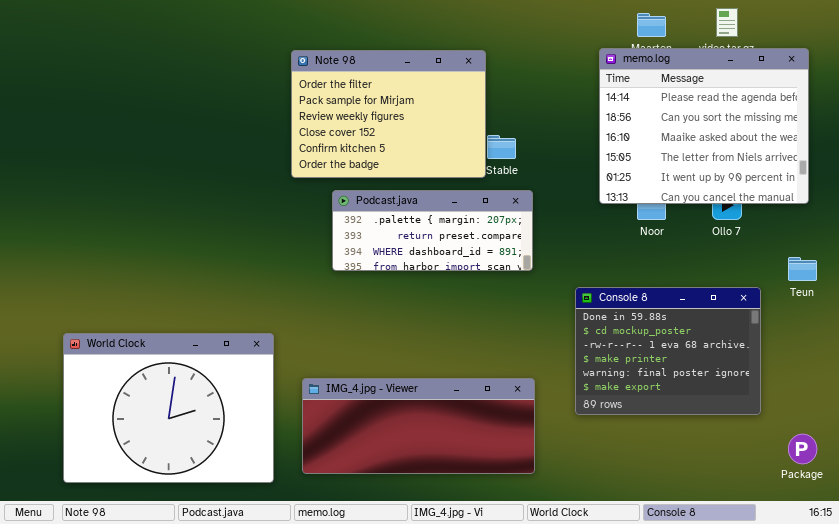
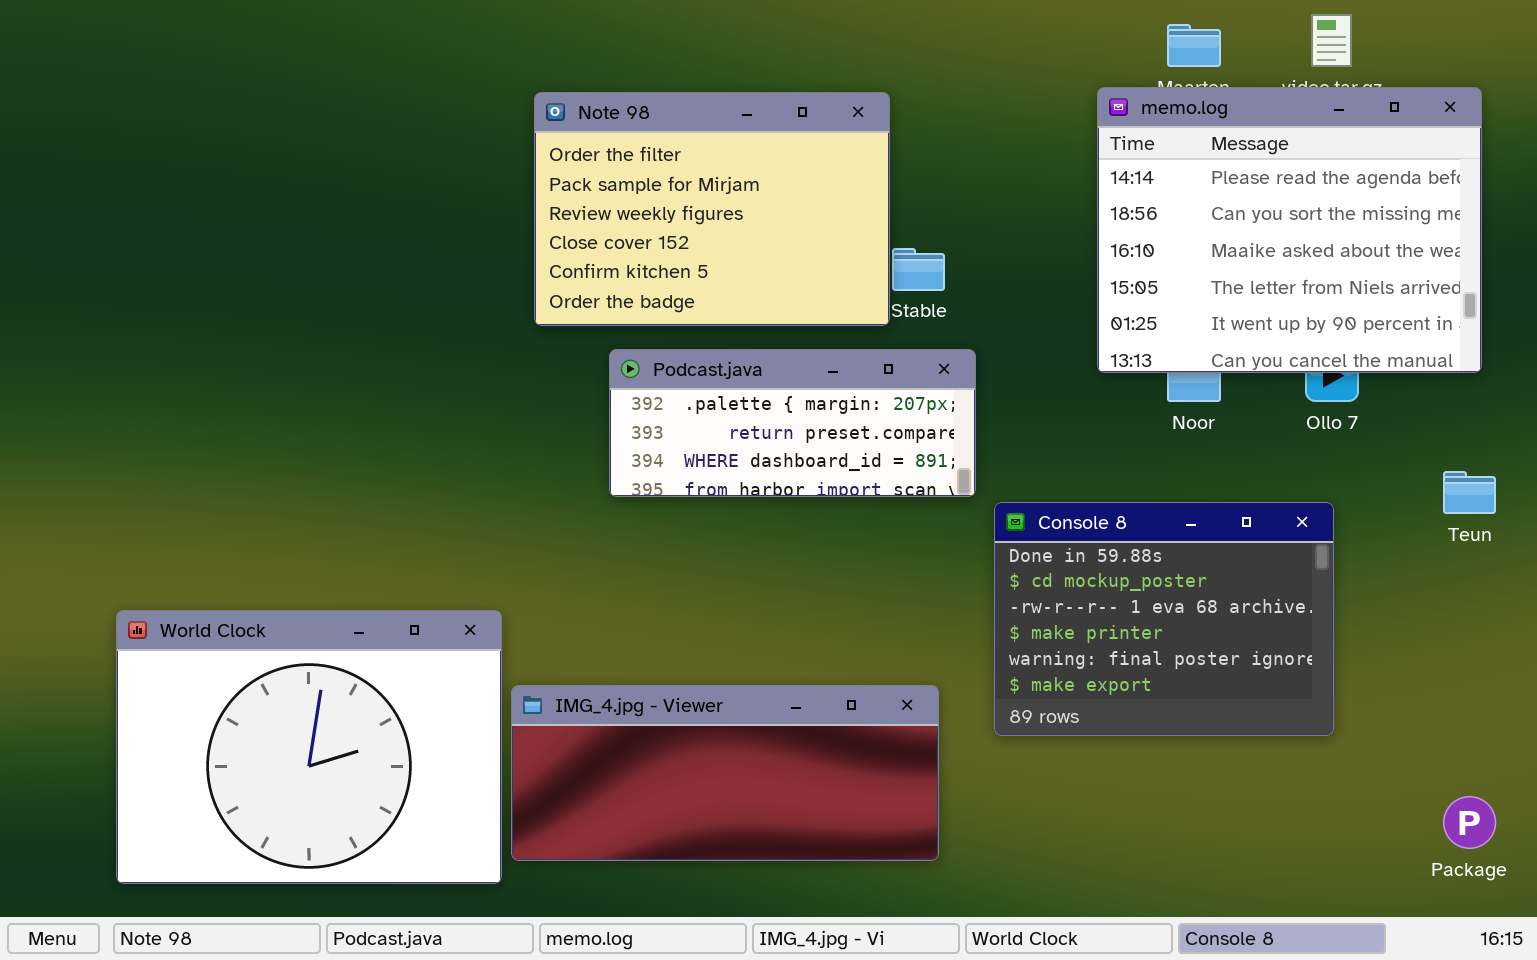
Console 8: [575,287,761,415] -> [994,502,1334,736], moved
IMG_4.jpg - Viewer: [302,378,535,474] -> [511,685,939,861], moved

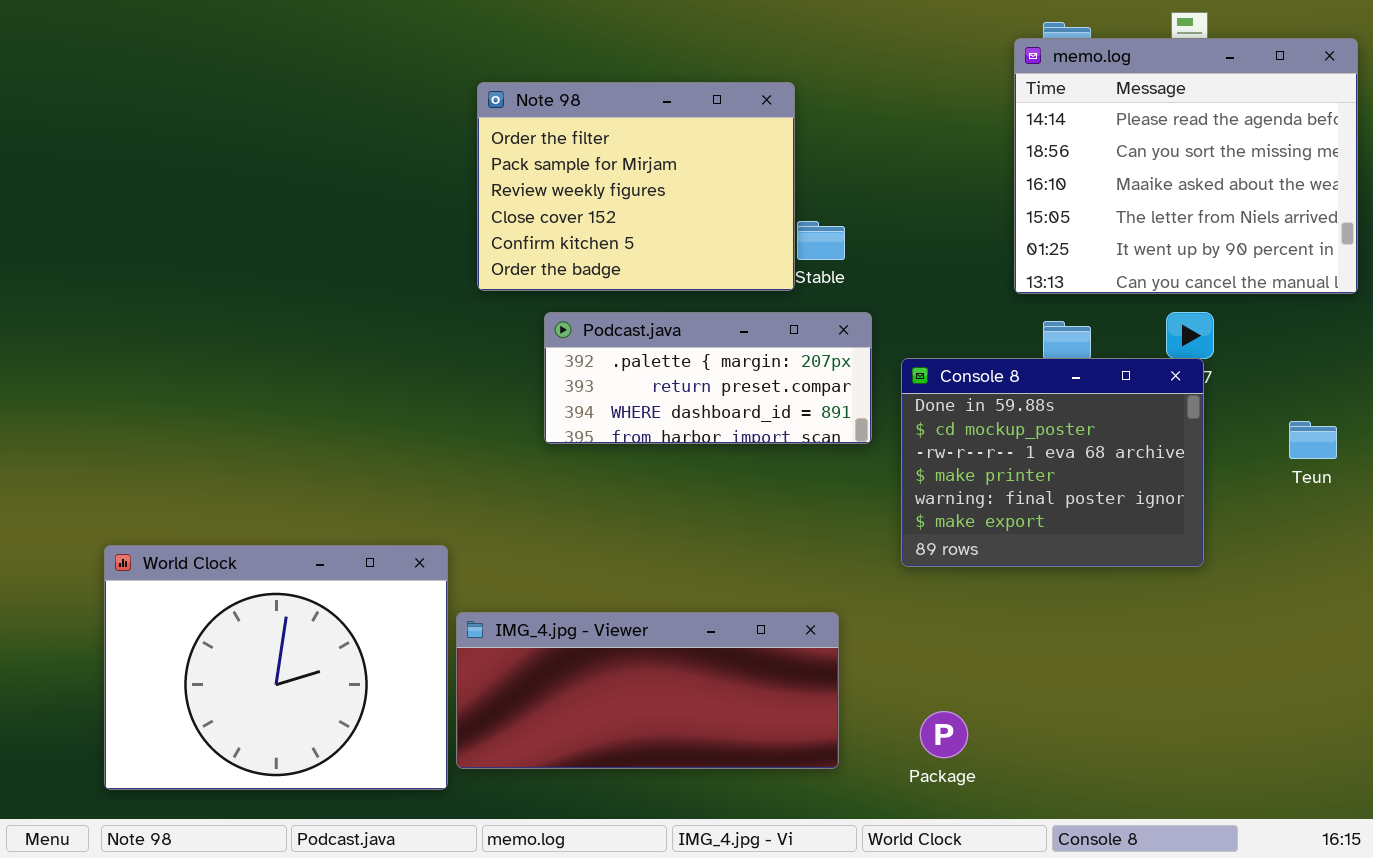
memo.log: [1097,87,1482,373] -> [1014,38,1358,294], moved
Console 8: [994,502,1334,736] -> [901,358,1204,567], moved
Package: [1443,796,1496,849] -> [920,711,968,758], moved

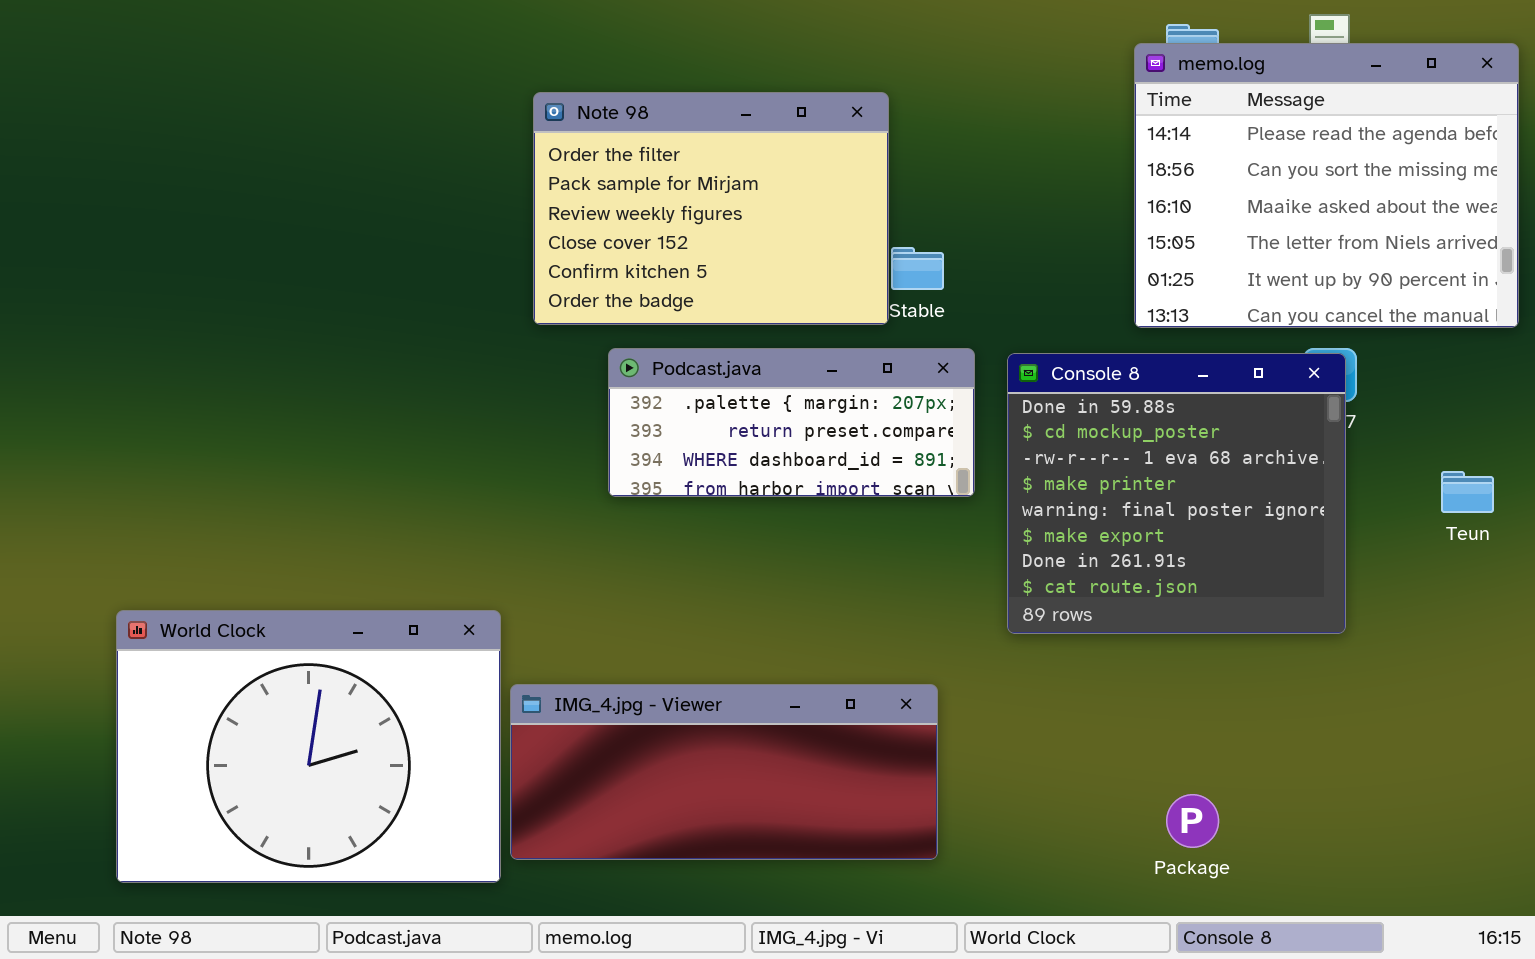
Console 8: [901,358,1204,567] -> [1007,353,1346,634], resized
Package: [920,711,968,758] -> [1166,794,1219,848], moved

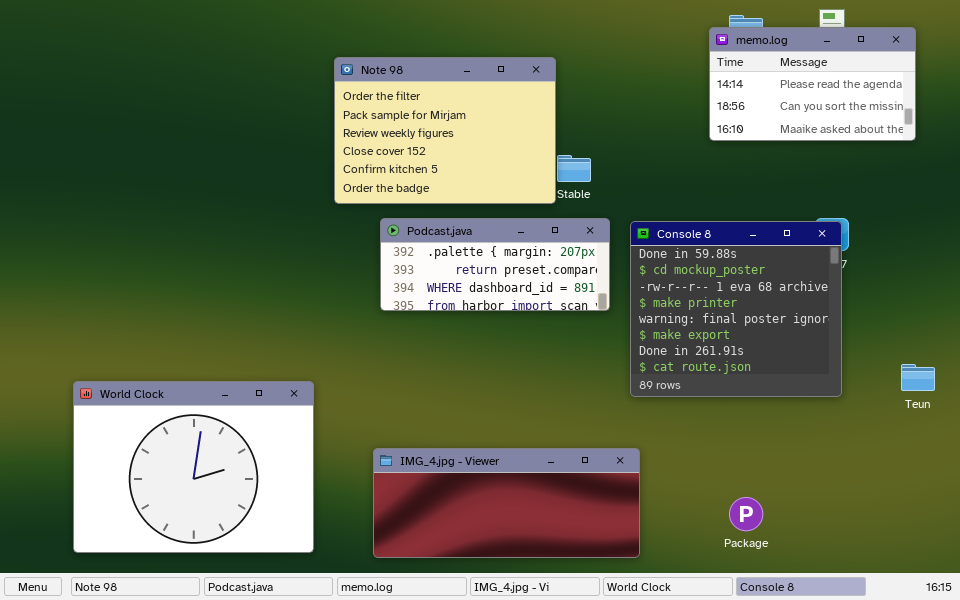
memo.log: [1134,43,1519,328] -> [709,27,916,141], resized
Teun: [1441,471,1494,513] -> [901,364,935,391], moved
IMG_4.jpg - Viewer: [510,684,938,860] -> [373,448,640,558], moved

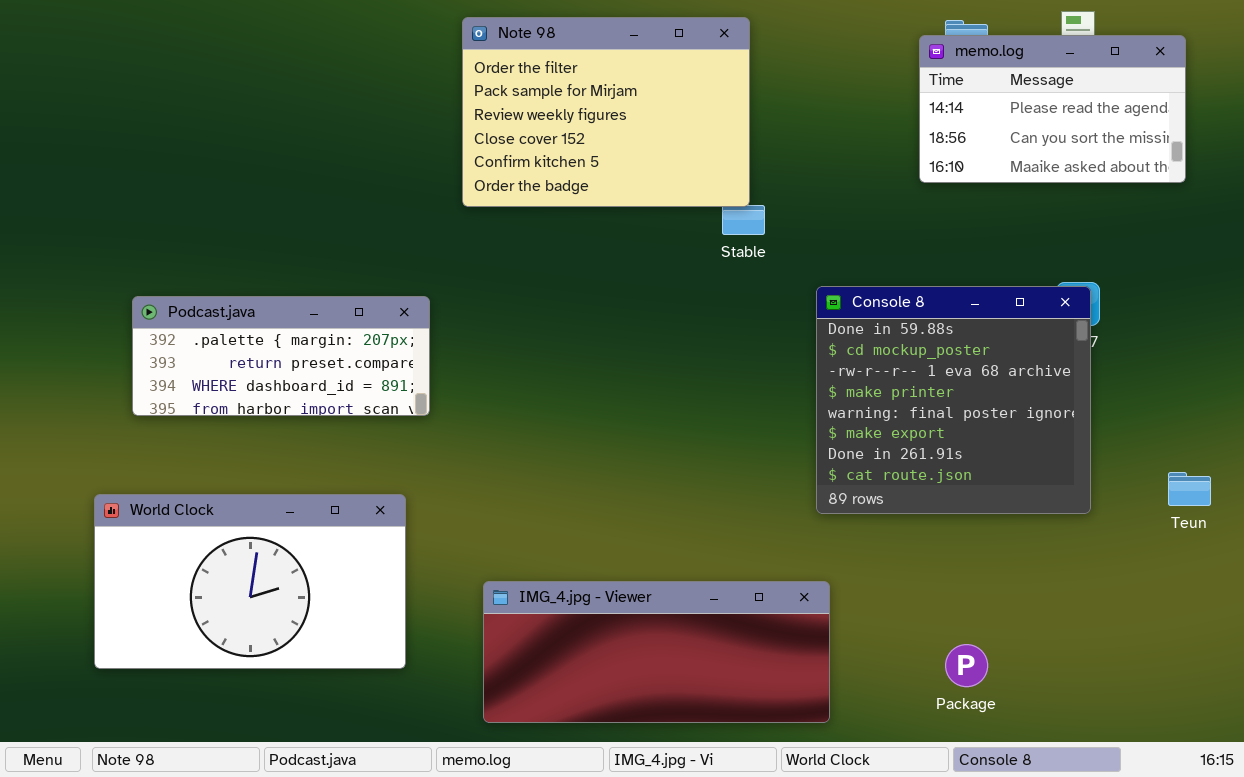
Note 98: [334,57,556,204] -> [462,17,750,207], moved
Podcast.java: [380,218,610,311] -> [132,296,430,416], moved
World Clock: [73,381,314,553] -> [94,494,406,669], resized

